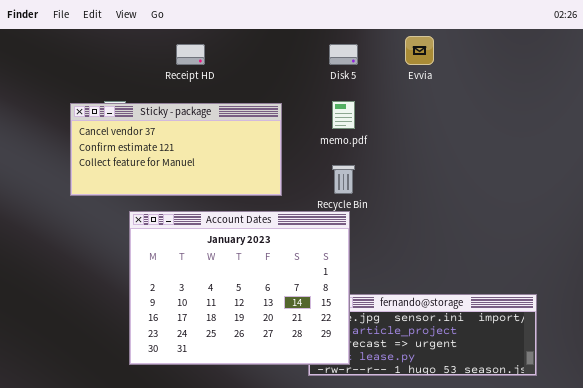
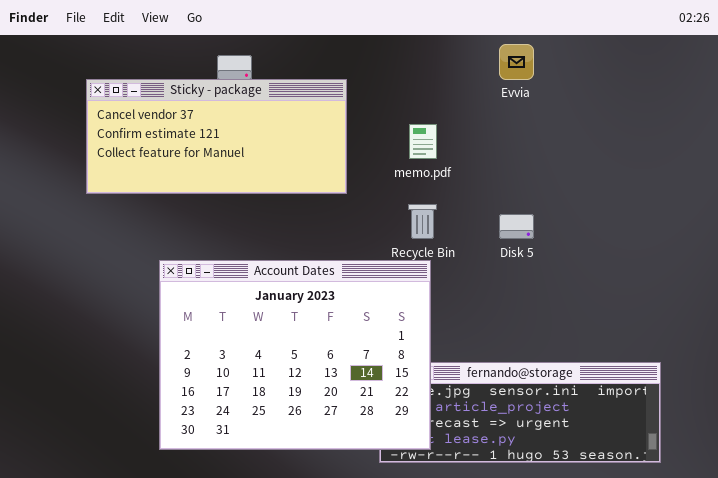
Disk 5: [329,44,358,65] -> [499,214,534,239], moved
Sticky - package: [70,103,282,196] -> [86,79,347,194], moved

